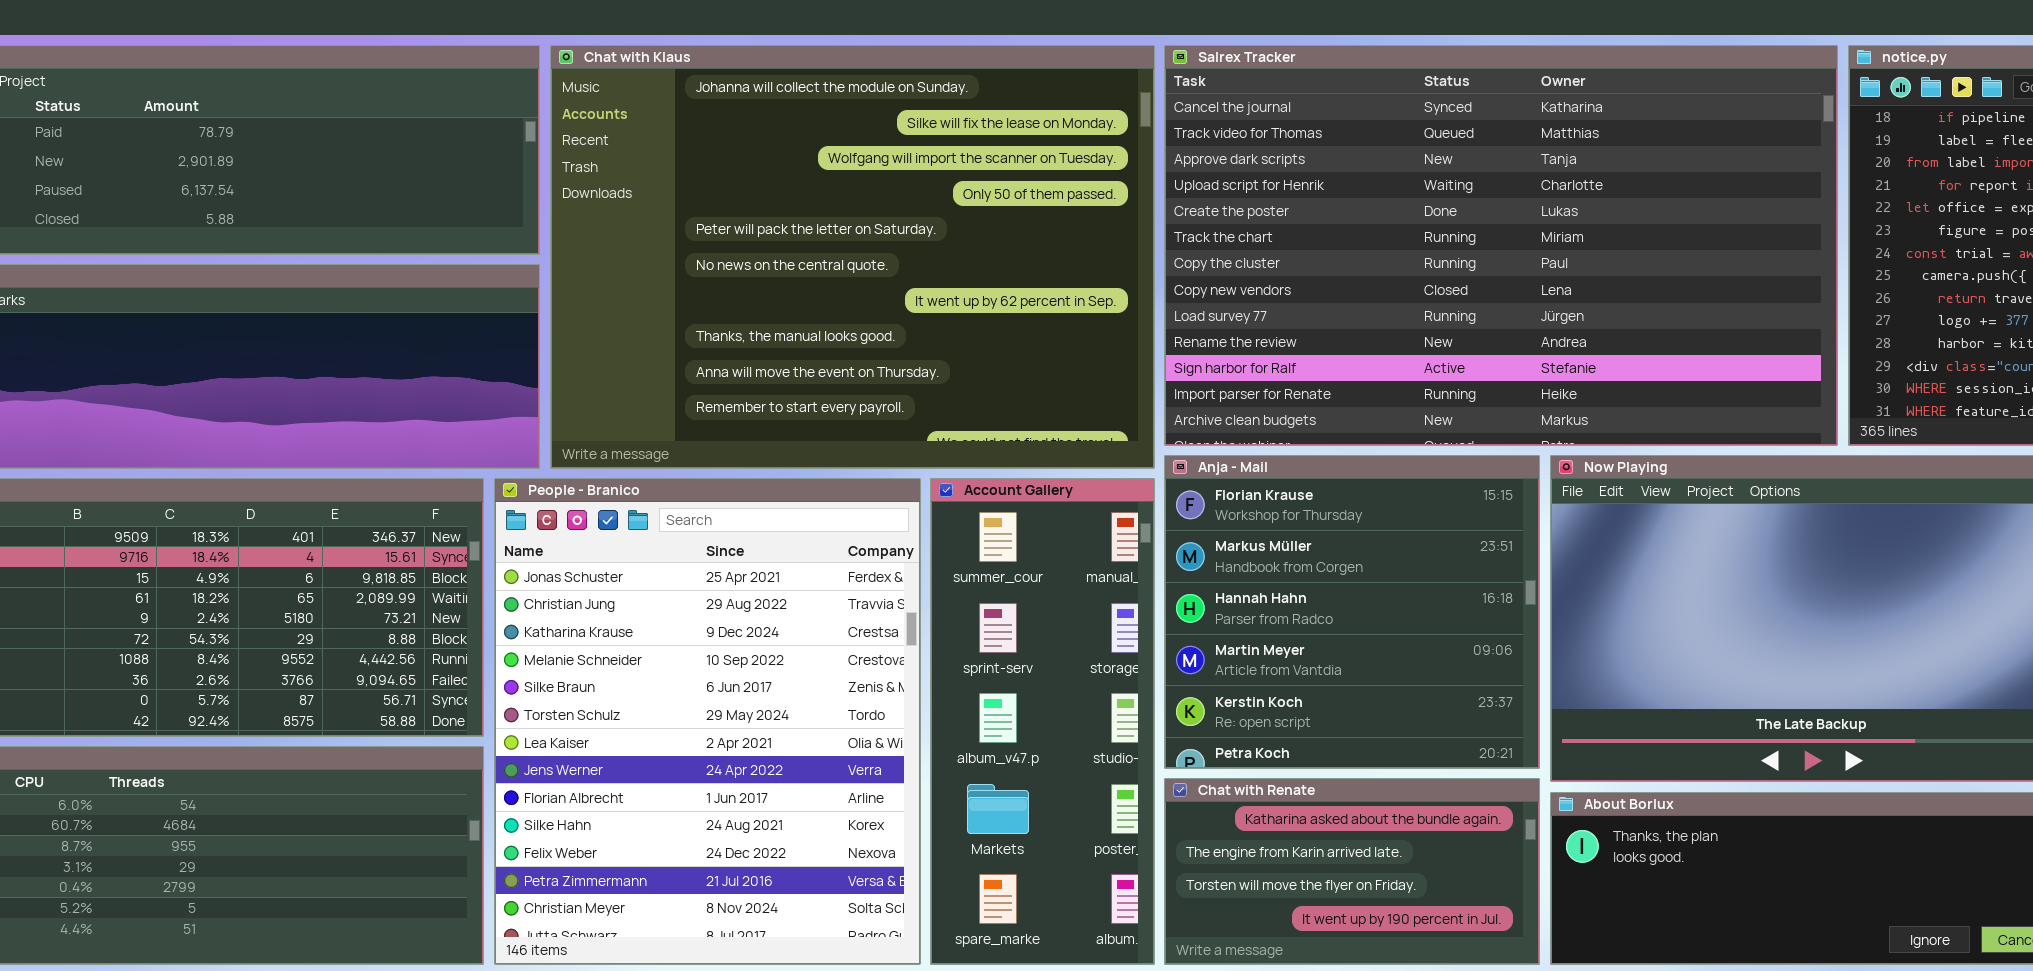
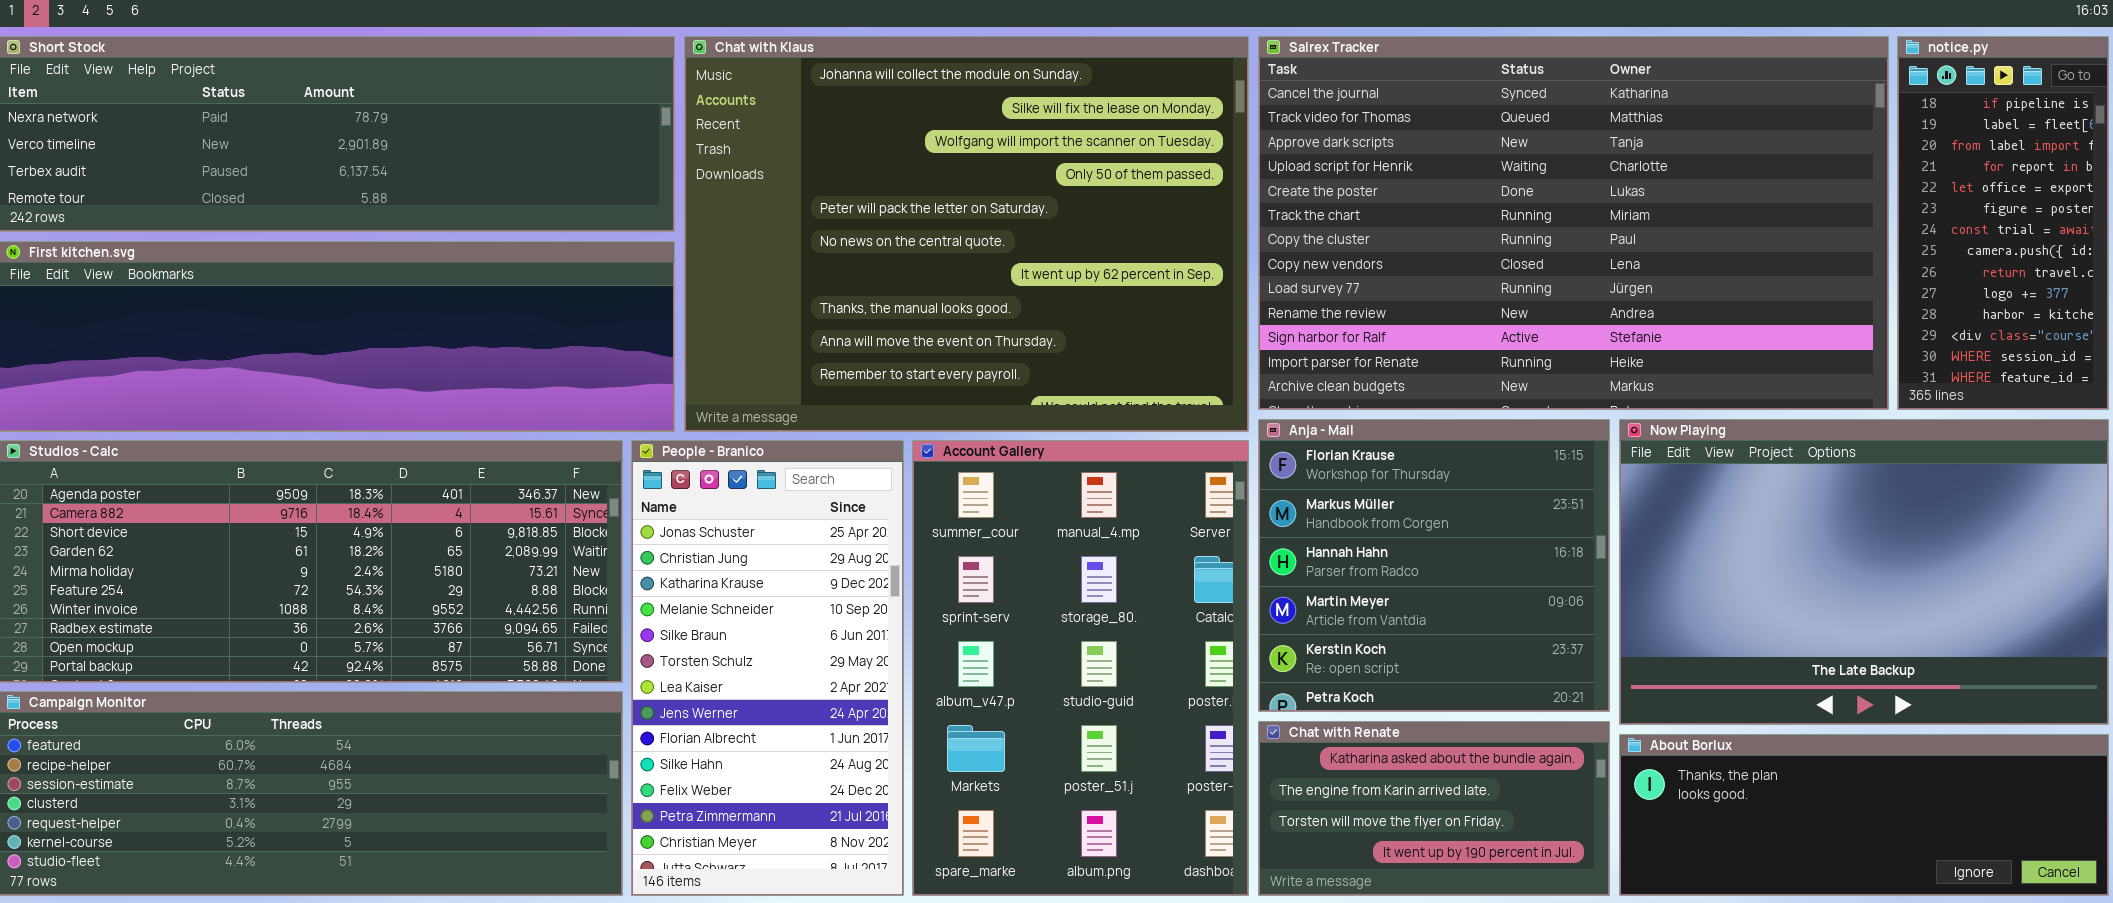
People - Branico: [494,478,921,965] -> [631,440,904,896], resized
Account Gallery: [930,478,1155,965] -> [912,440,1249,896], resized

